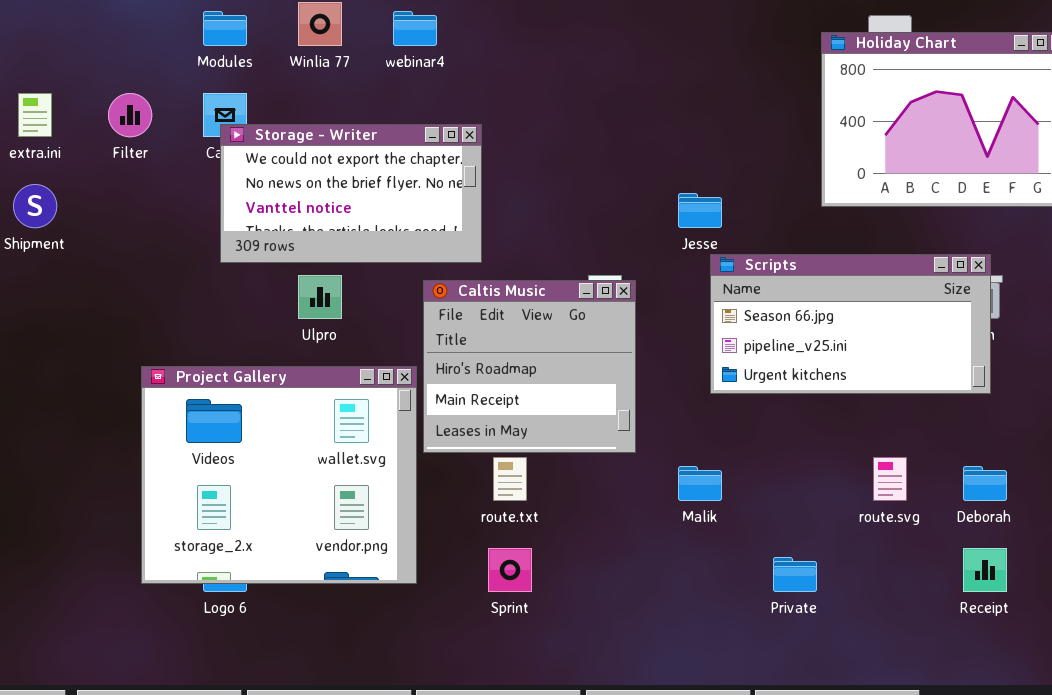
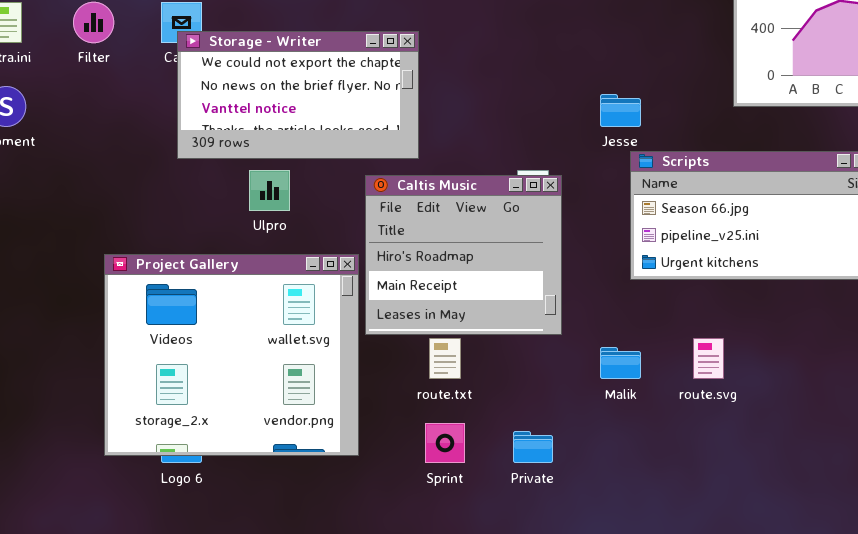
route.svg: [873,457,907,501] -> [693,338,724,379], moved
Private: [773,557,817,592] -> [513,431,553,463], moved

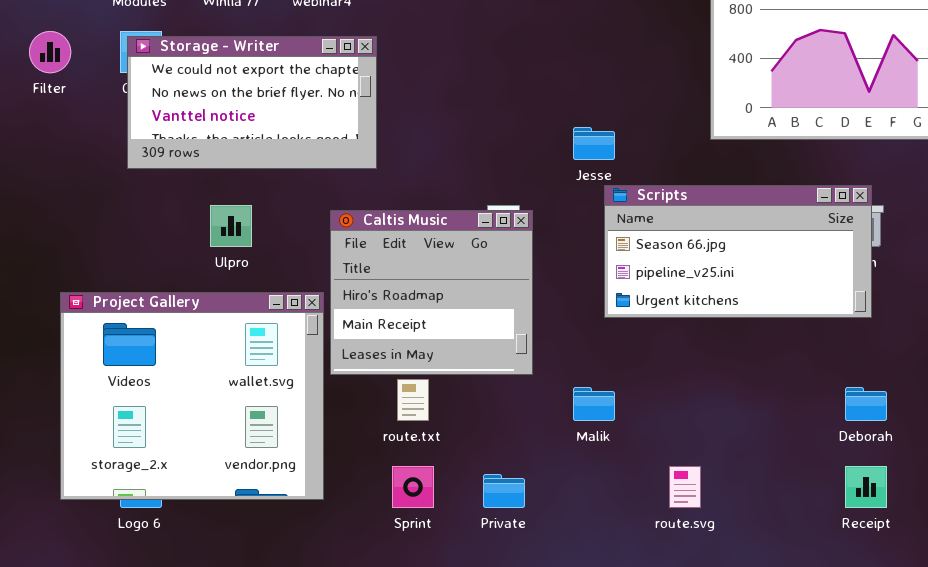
Storage - Writer: [177,31,419,159] -> [127,36,377,169], moved
route.svg: [693,338,724,379] -> [669,466,701,508], moved

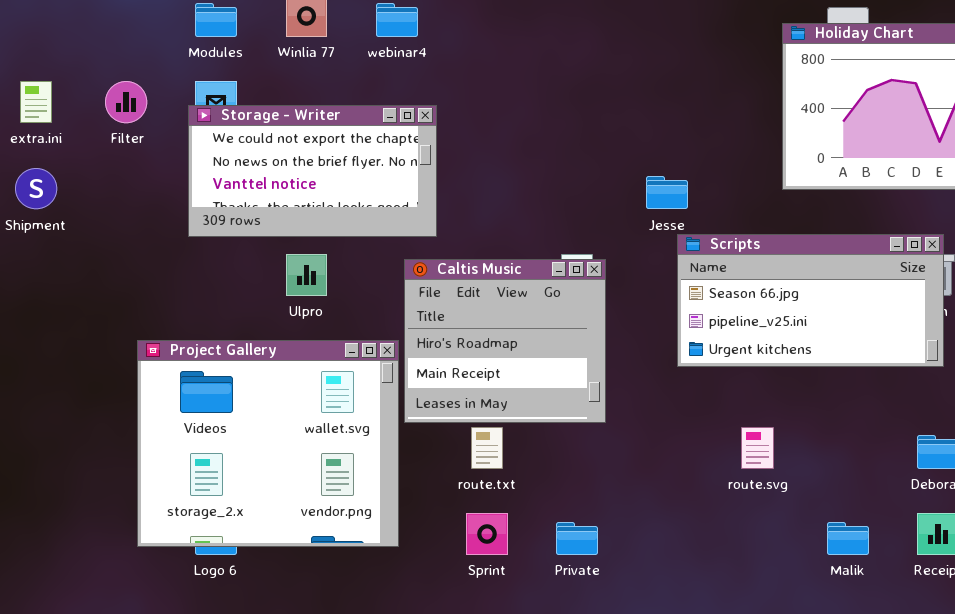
Storage - Writer: [127,36,377,169] -> [188,105,437,237], moved
Malik: [573,387,615,421] -> [827,522,869,555], moved
route.svg: [669,466,701,508] -> [741,427,774,469], moved

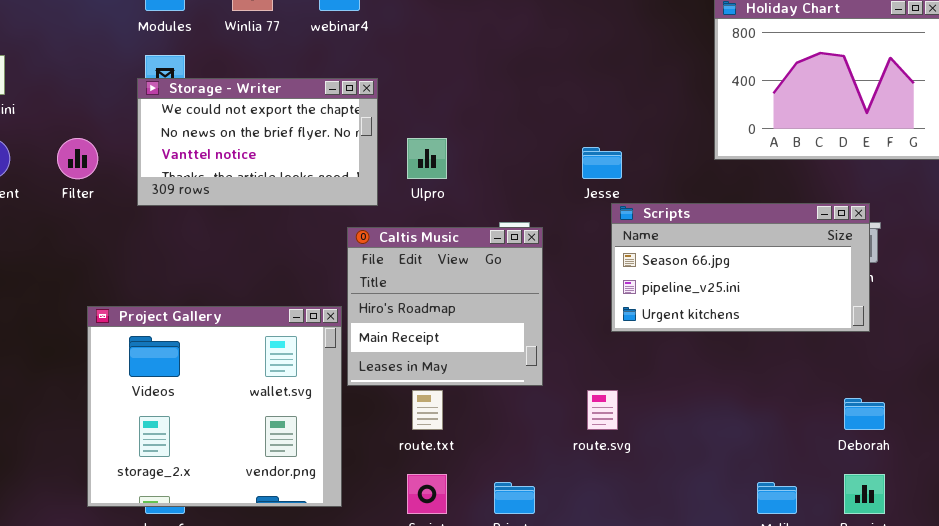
Filter: [105,81,147,123] -> [57,138,98,179], moved
Ulpro: [286,254,327,296] -> [407,138,447,179], moved
route.svg: [741,427,774,469] -> [587,390,618,430], moved

